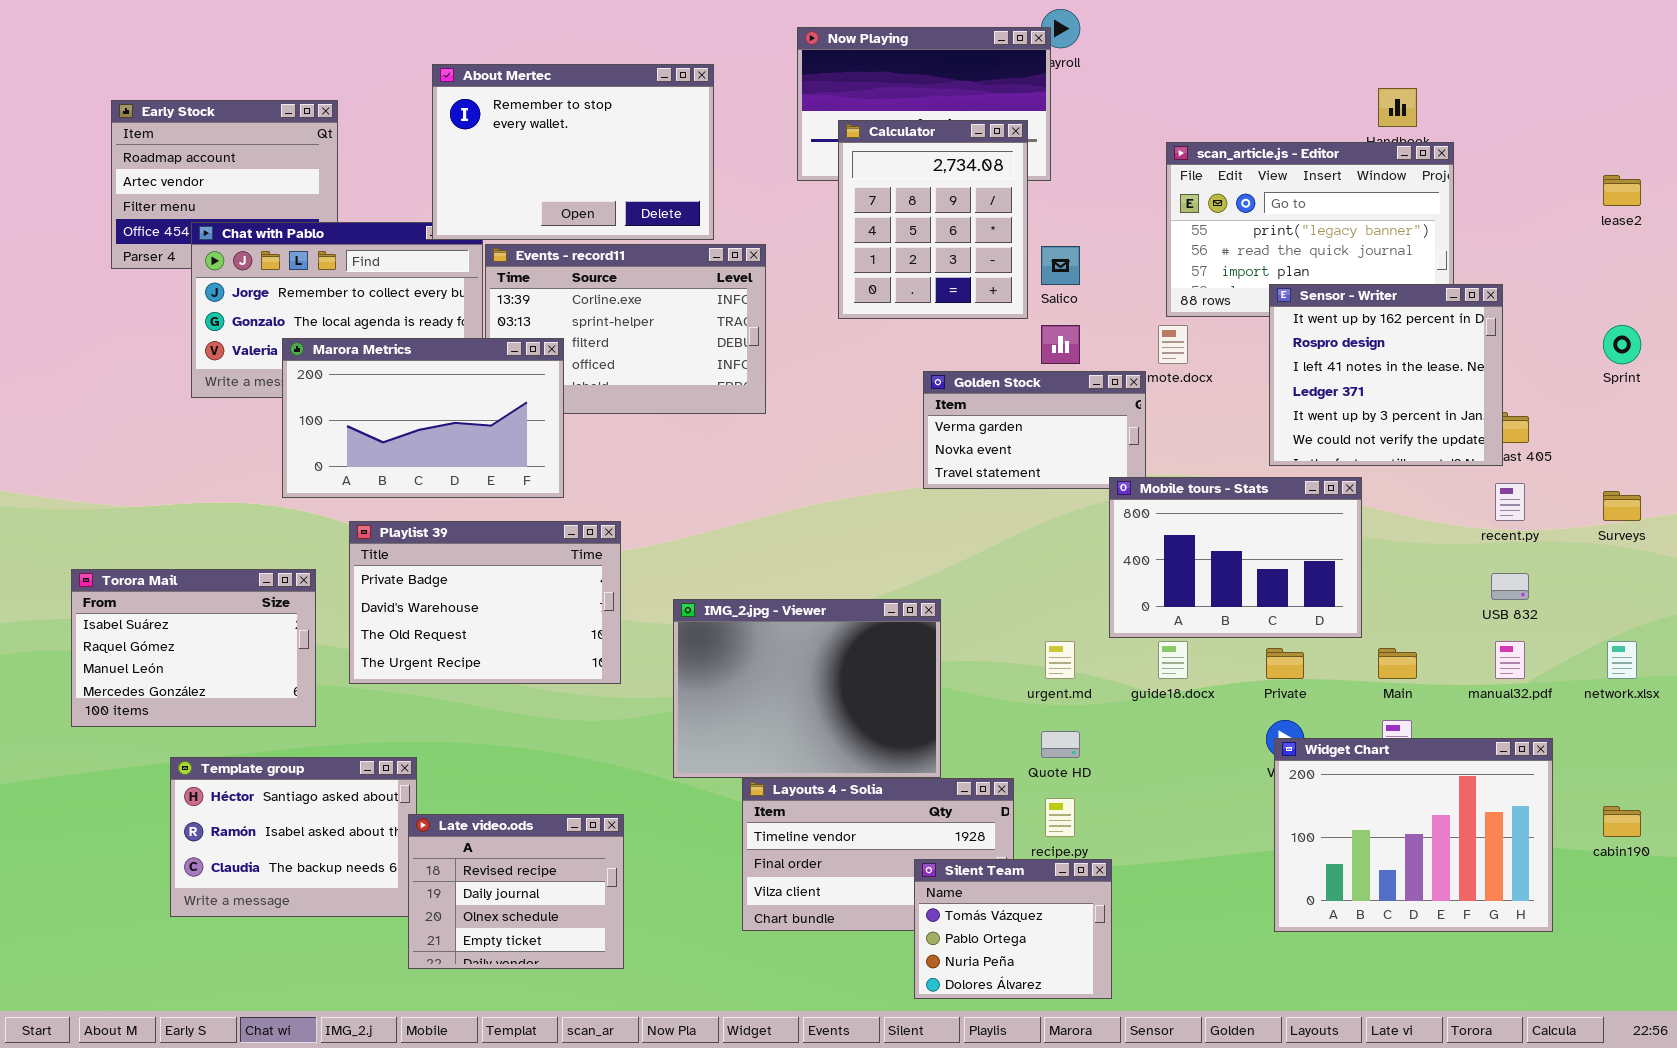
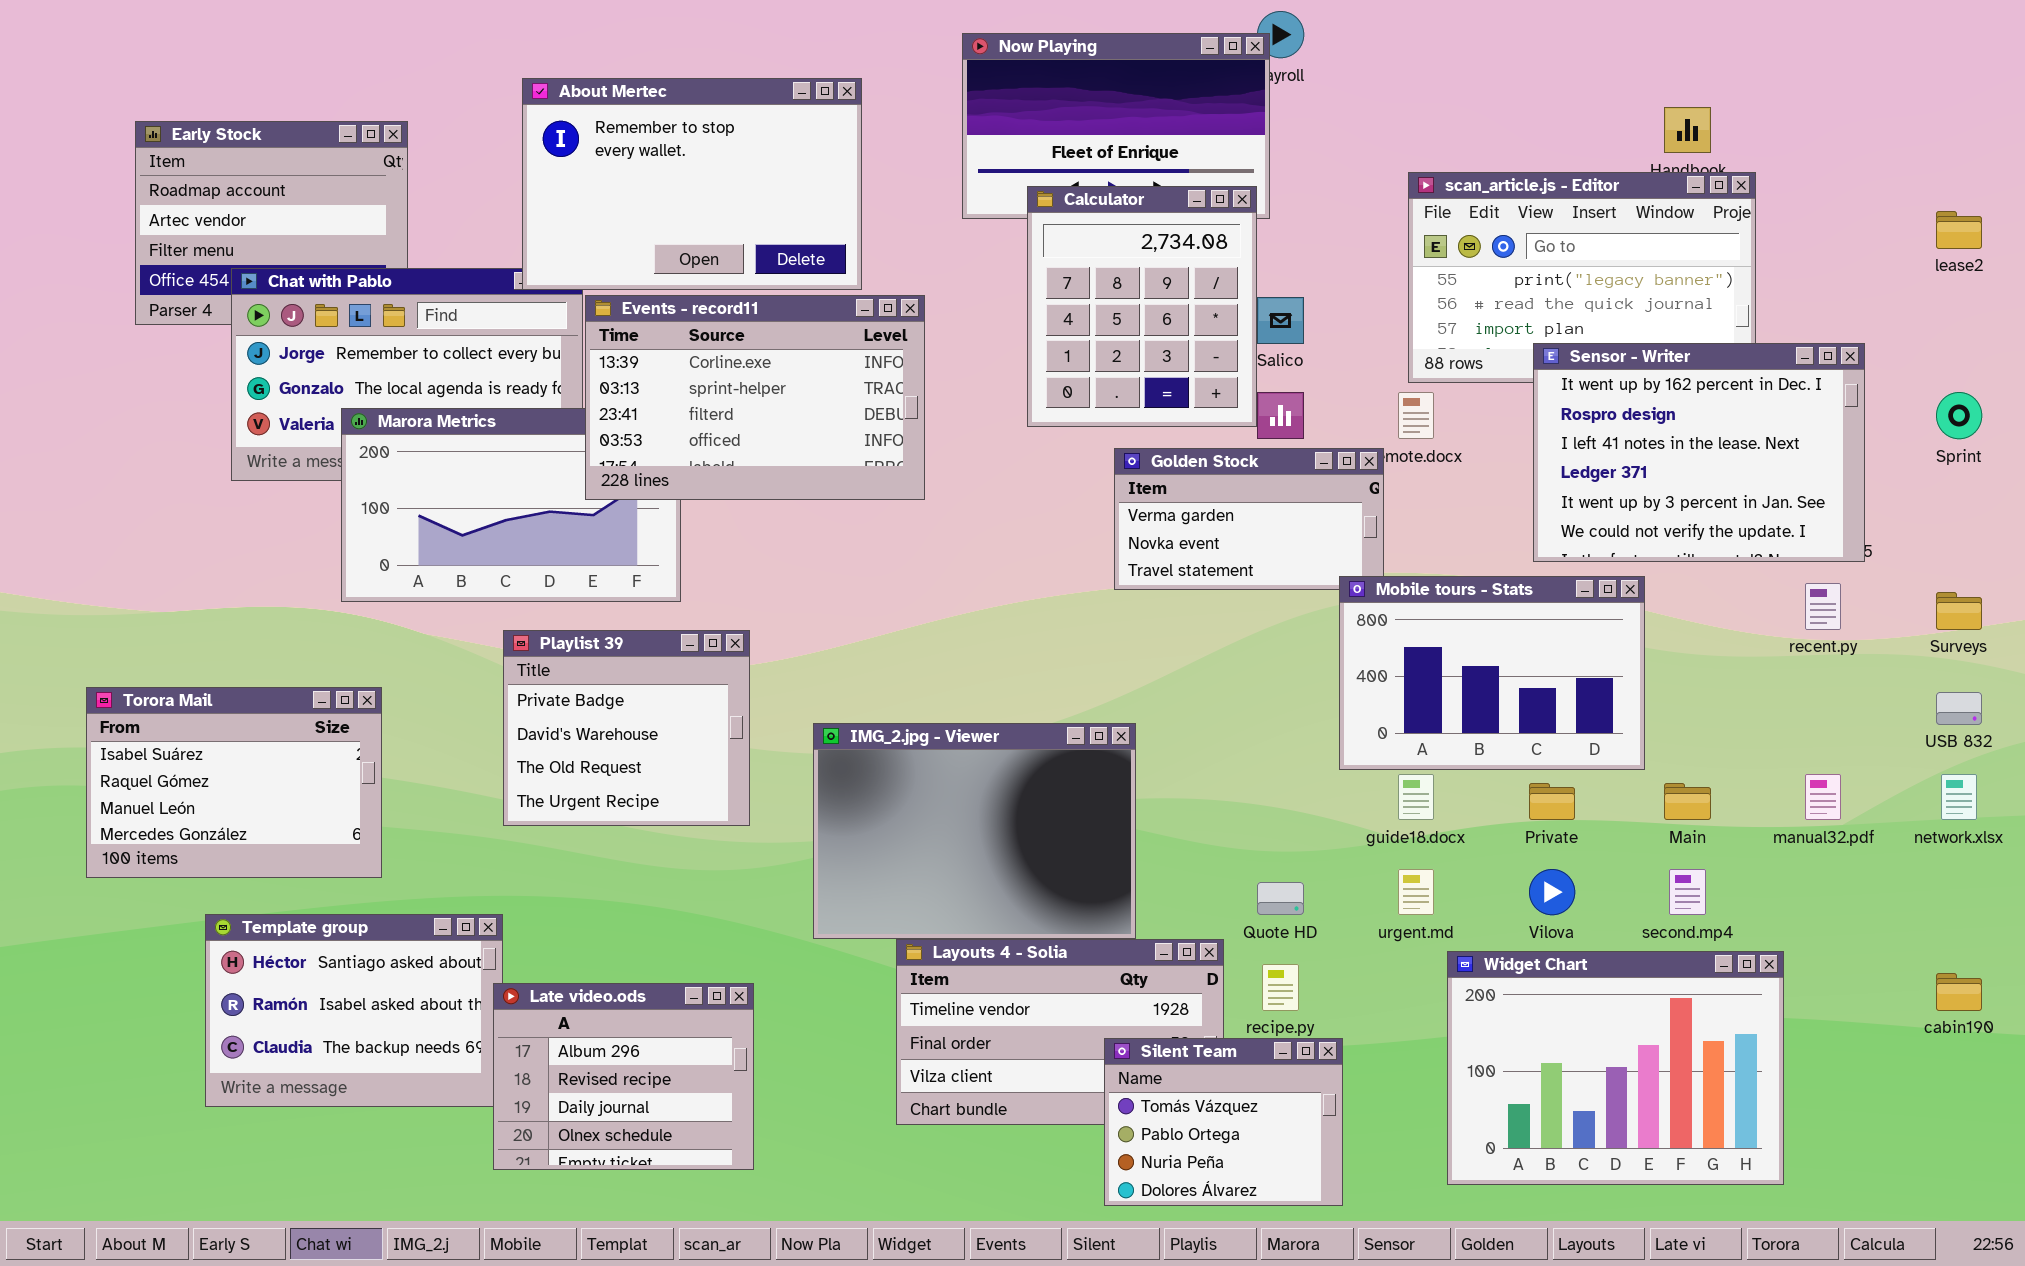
Calculator: [838,120,1028,319] -> [1027,186,1257,427], moved
Events - record11: [485,244,766,414] -> [585,295,925,500], raised
Sensor - Writer: [1269,284,1503,466] -> [1533,343,1865,562], resized
Playlist 39: [349,521,621,684] -> [503,630,750,826], resized
USB 832: [1491,573,1529,600] -> [1936,692,1982,725], moved
urgent.md: [1045,641,1075,679] -> [1398,869,1434,915], moved
Widget Chart: [1274,738,1553,932] -> [1447,951,1784,1185], moved
Late video.ods: [408,814,624,969] -> [493,983,754,1170], scrolled up 1 row

